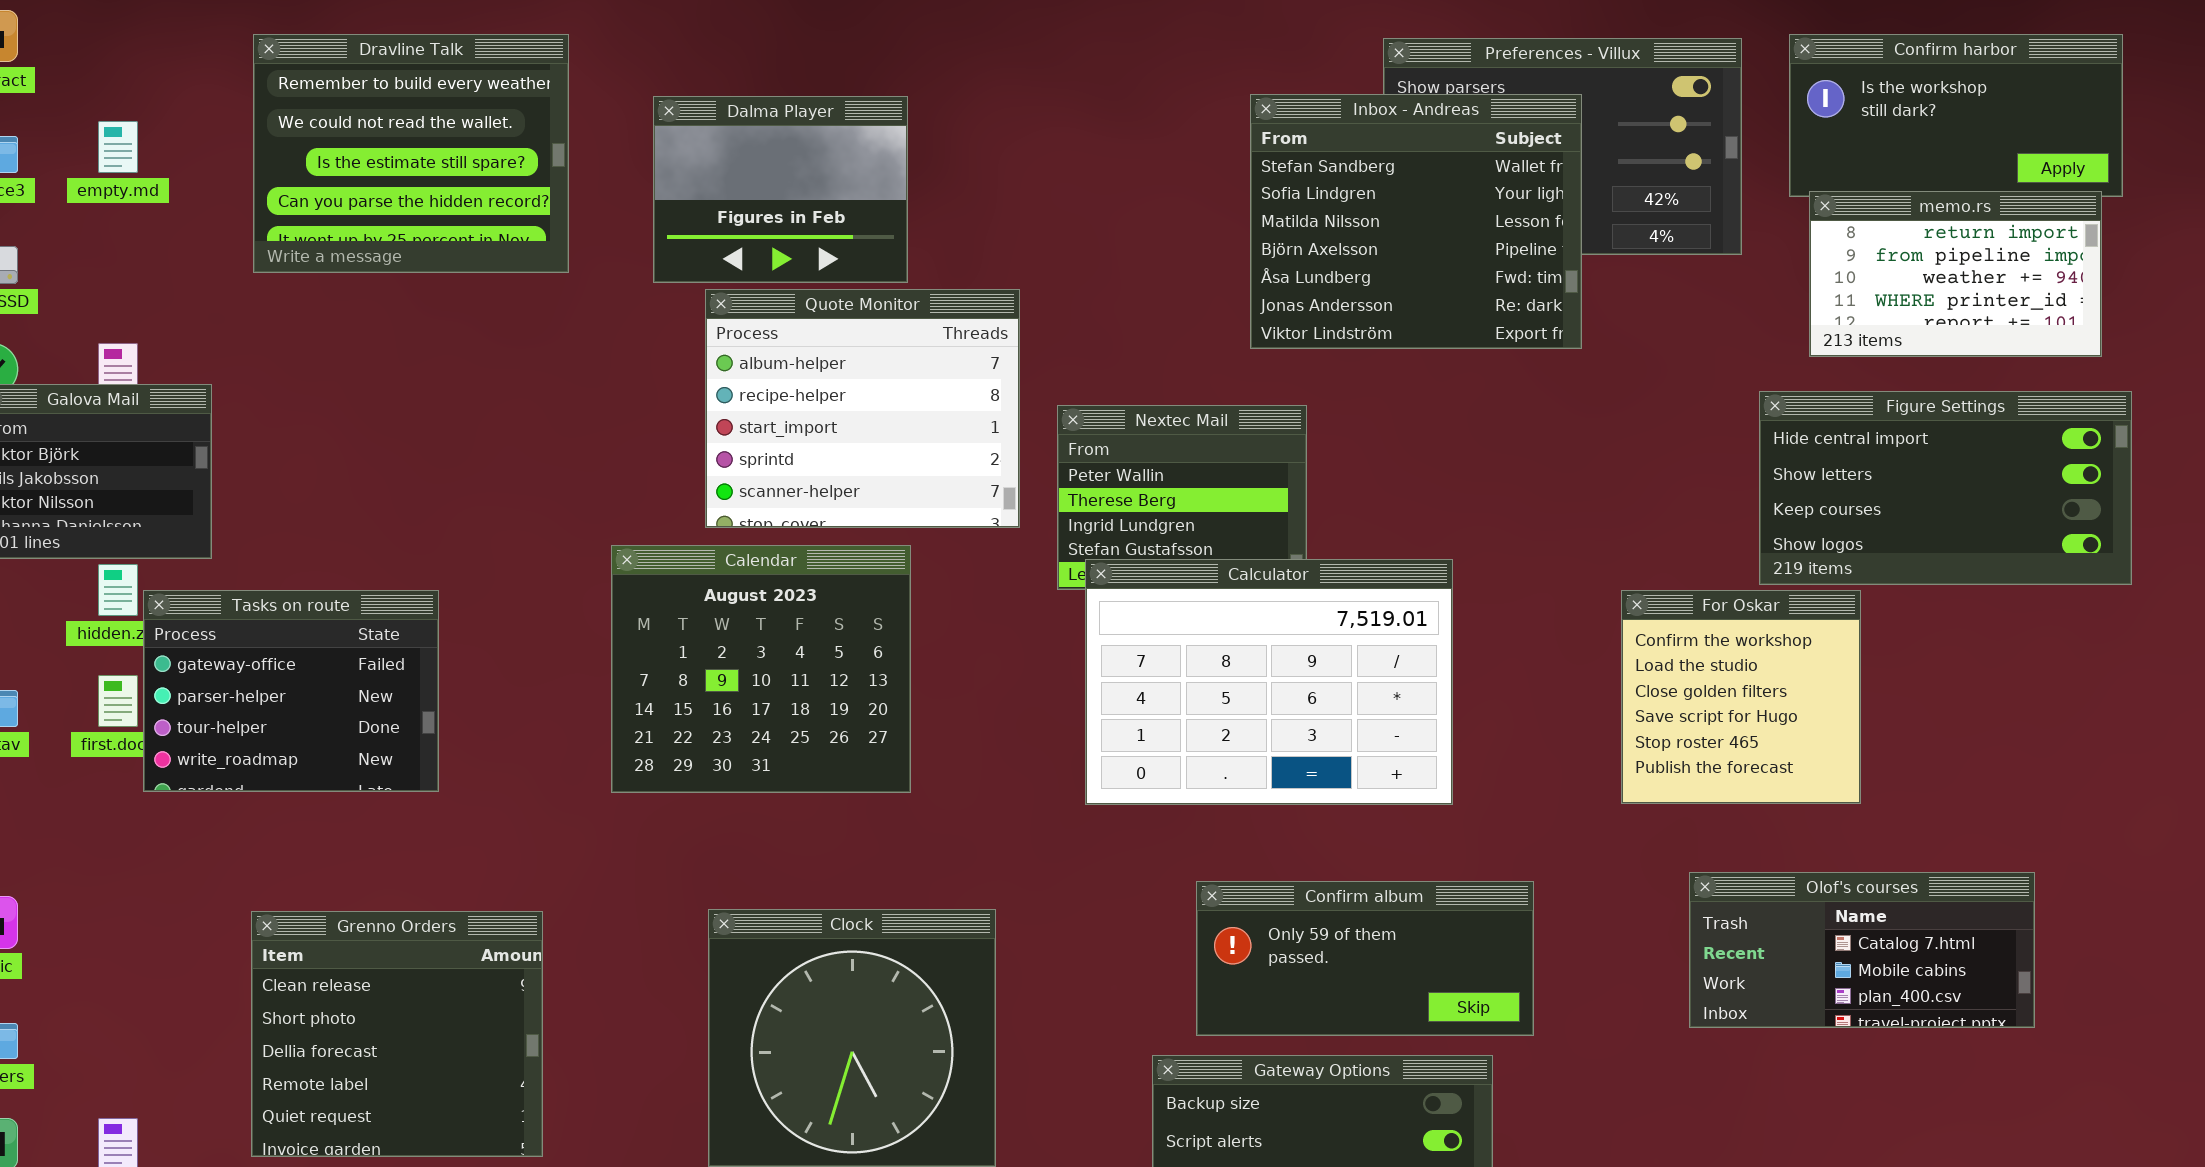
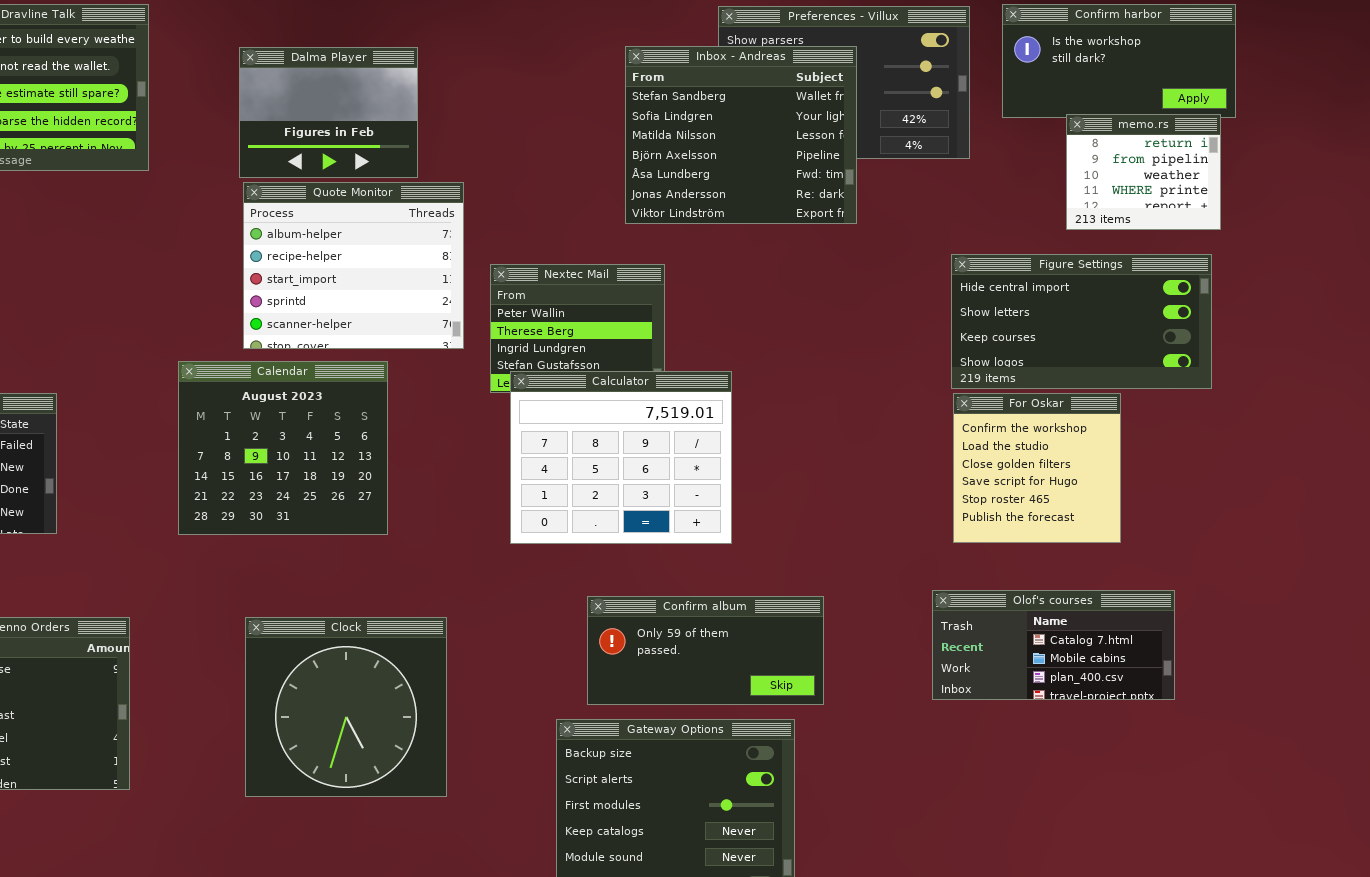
Dalma Player: [653,96,908,283] -> [239,47,418,178], moved
memo.rs: [1809,191,2102,357] -> [1066,114,1221,230], resized
Figure Settings: [1759,391,2132,585] -> [951,254,1212,389], moved
Calculator: [1085,559,1453,805] -> [510,371,732,544], resized
For Oskar: [1621,590,1861,804] -> [953,393,1121,543], moved

